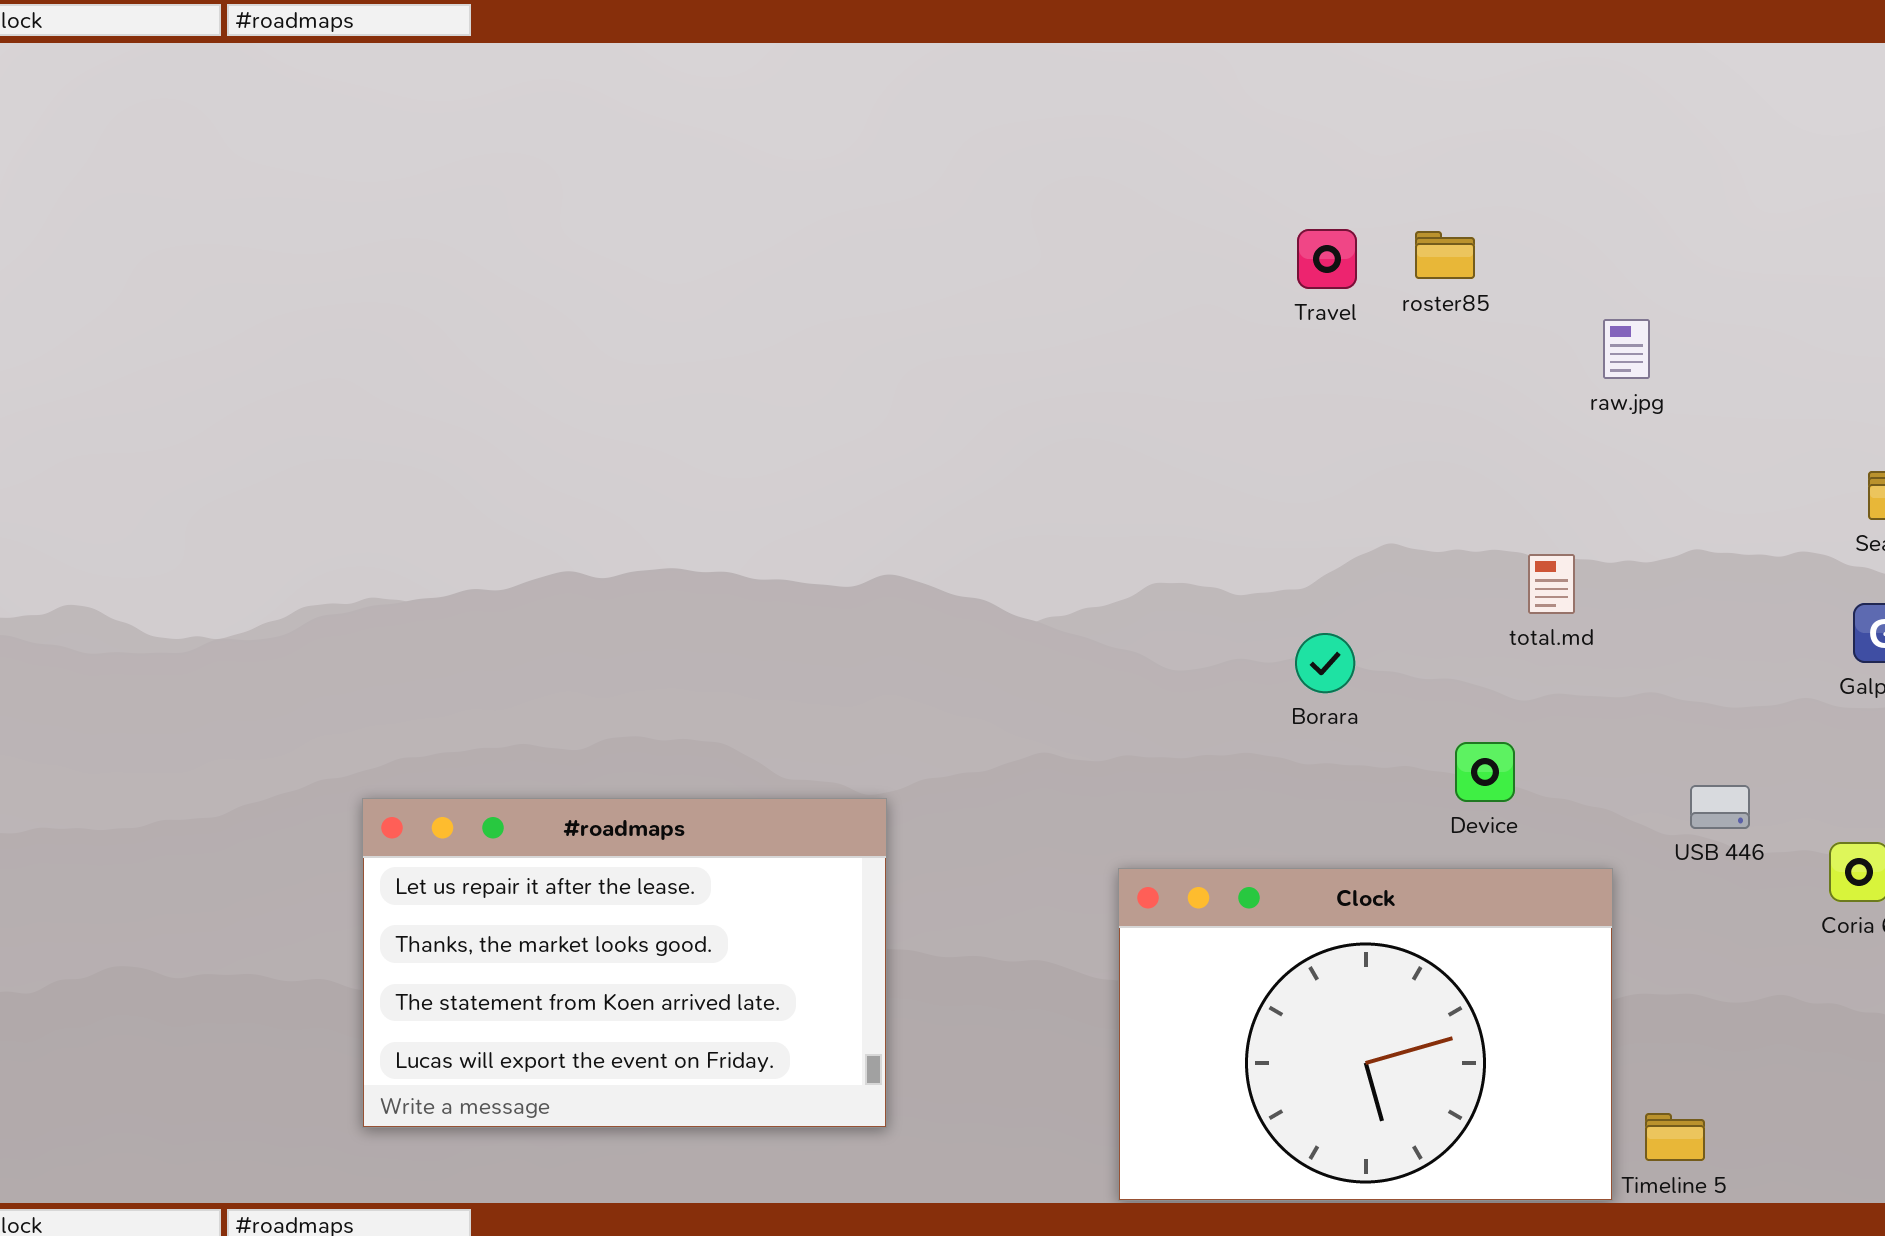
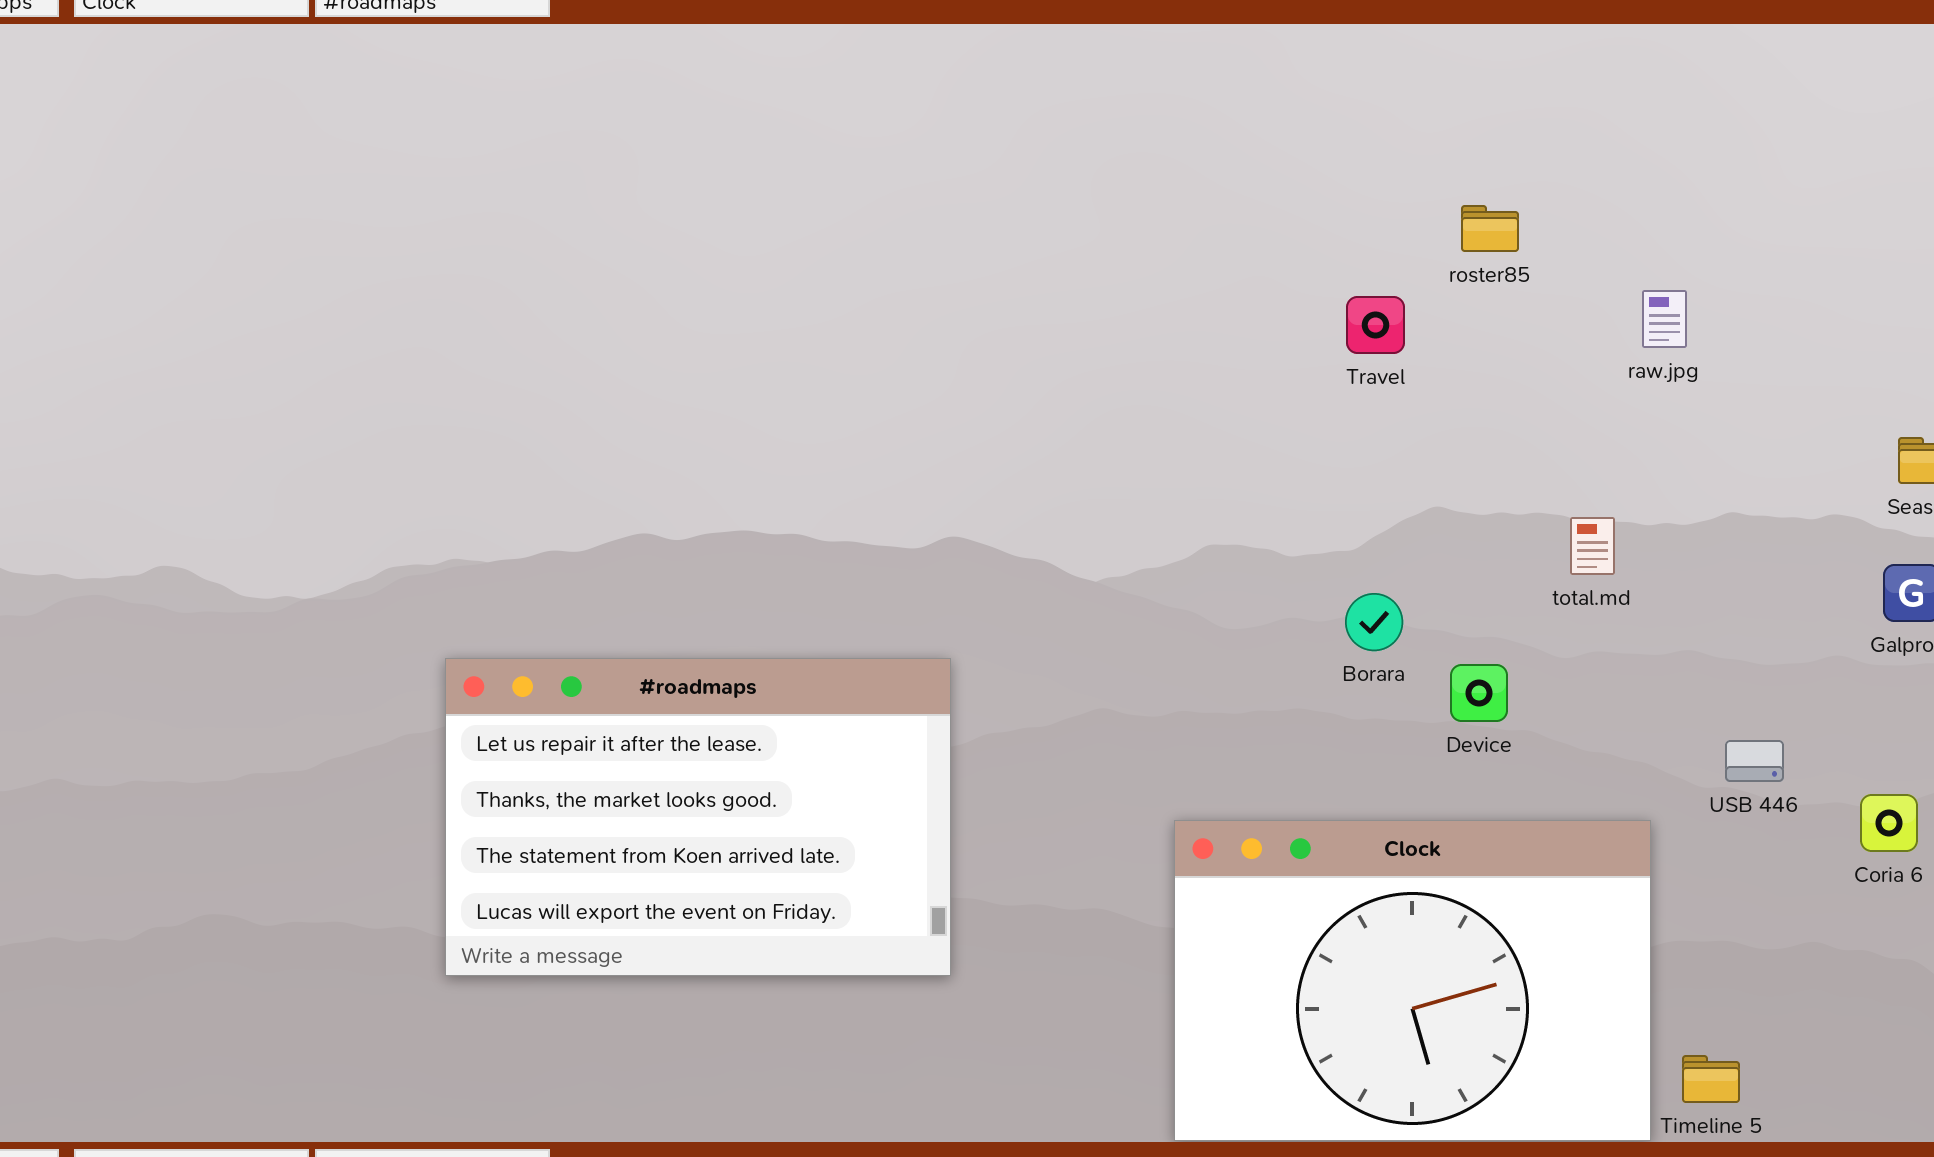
Travel: [1297,229,1357,289] -> [1346,296,1405,354], moved
Device: [1455,742,1515,802] -> [1450,664,1508,722], moved
#roadmaps: [362,798,887,1128] -> [445,658,951,976], moved

